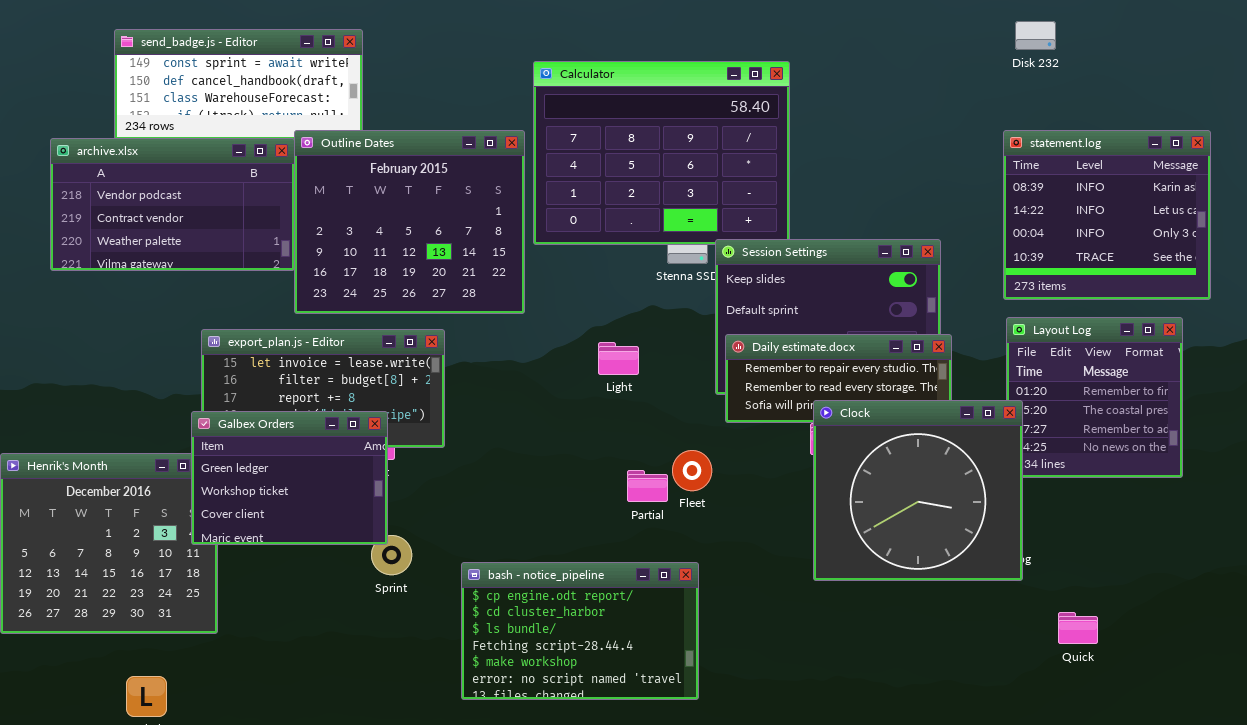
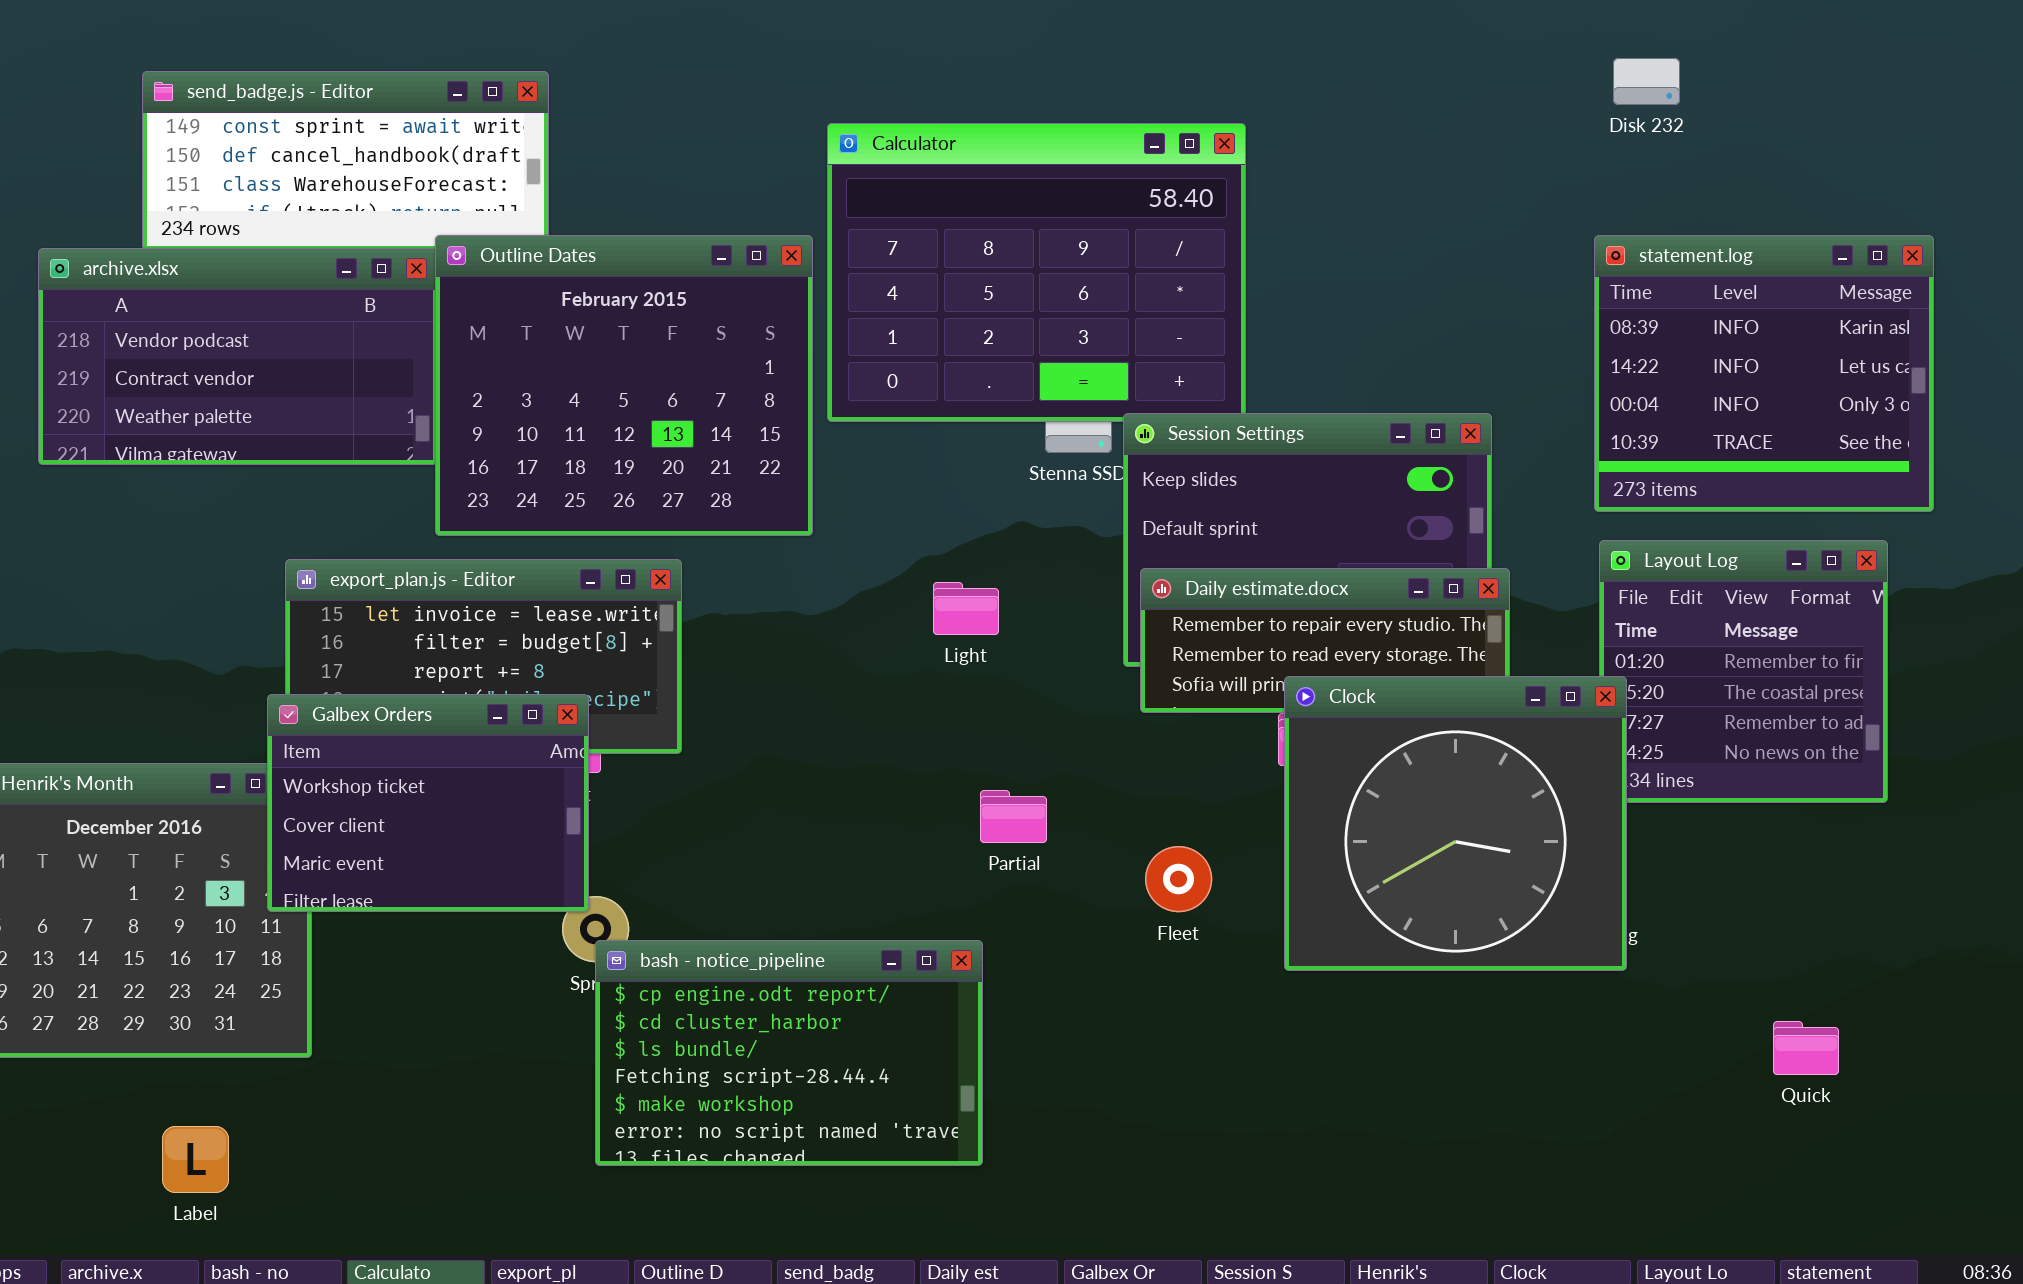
Galbex Orders: [191,411,388,545] -> [267,694,589,912], scrolled down 1 row
Fleet: [672,450,712,491] -> [1145,846,1212,912], moved
bash - notice_pipeline: [461,562,699,700] -> [595,940,983,1166], moved
Quick: [1058,612,1098,644] -> [1773,1021,1839,1075], moved

